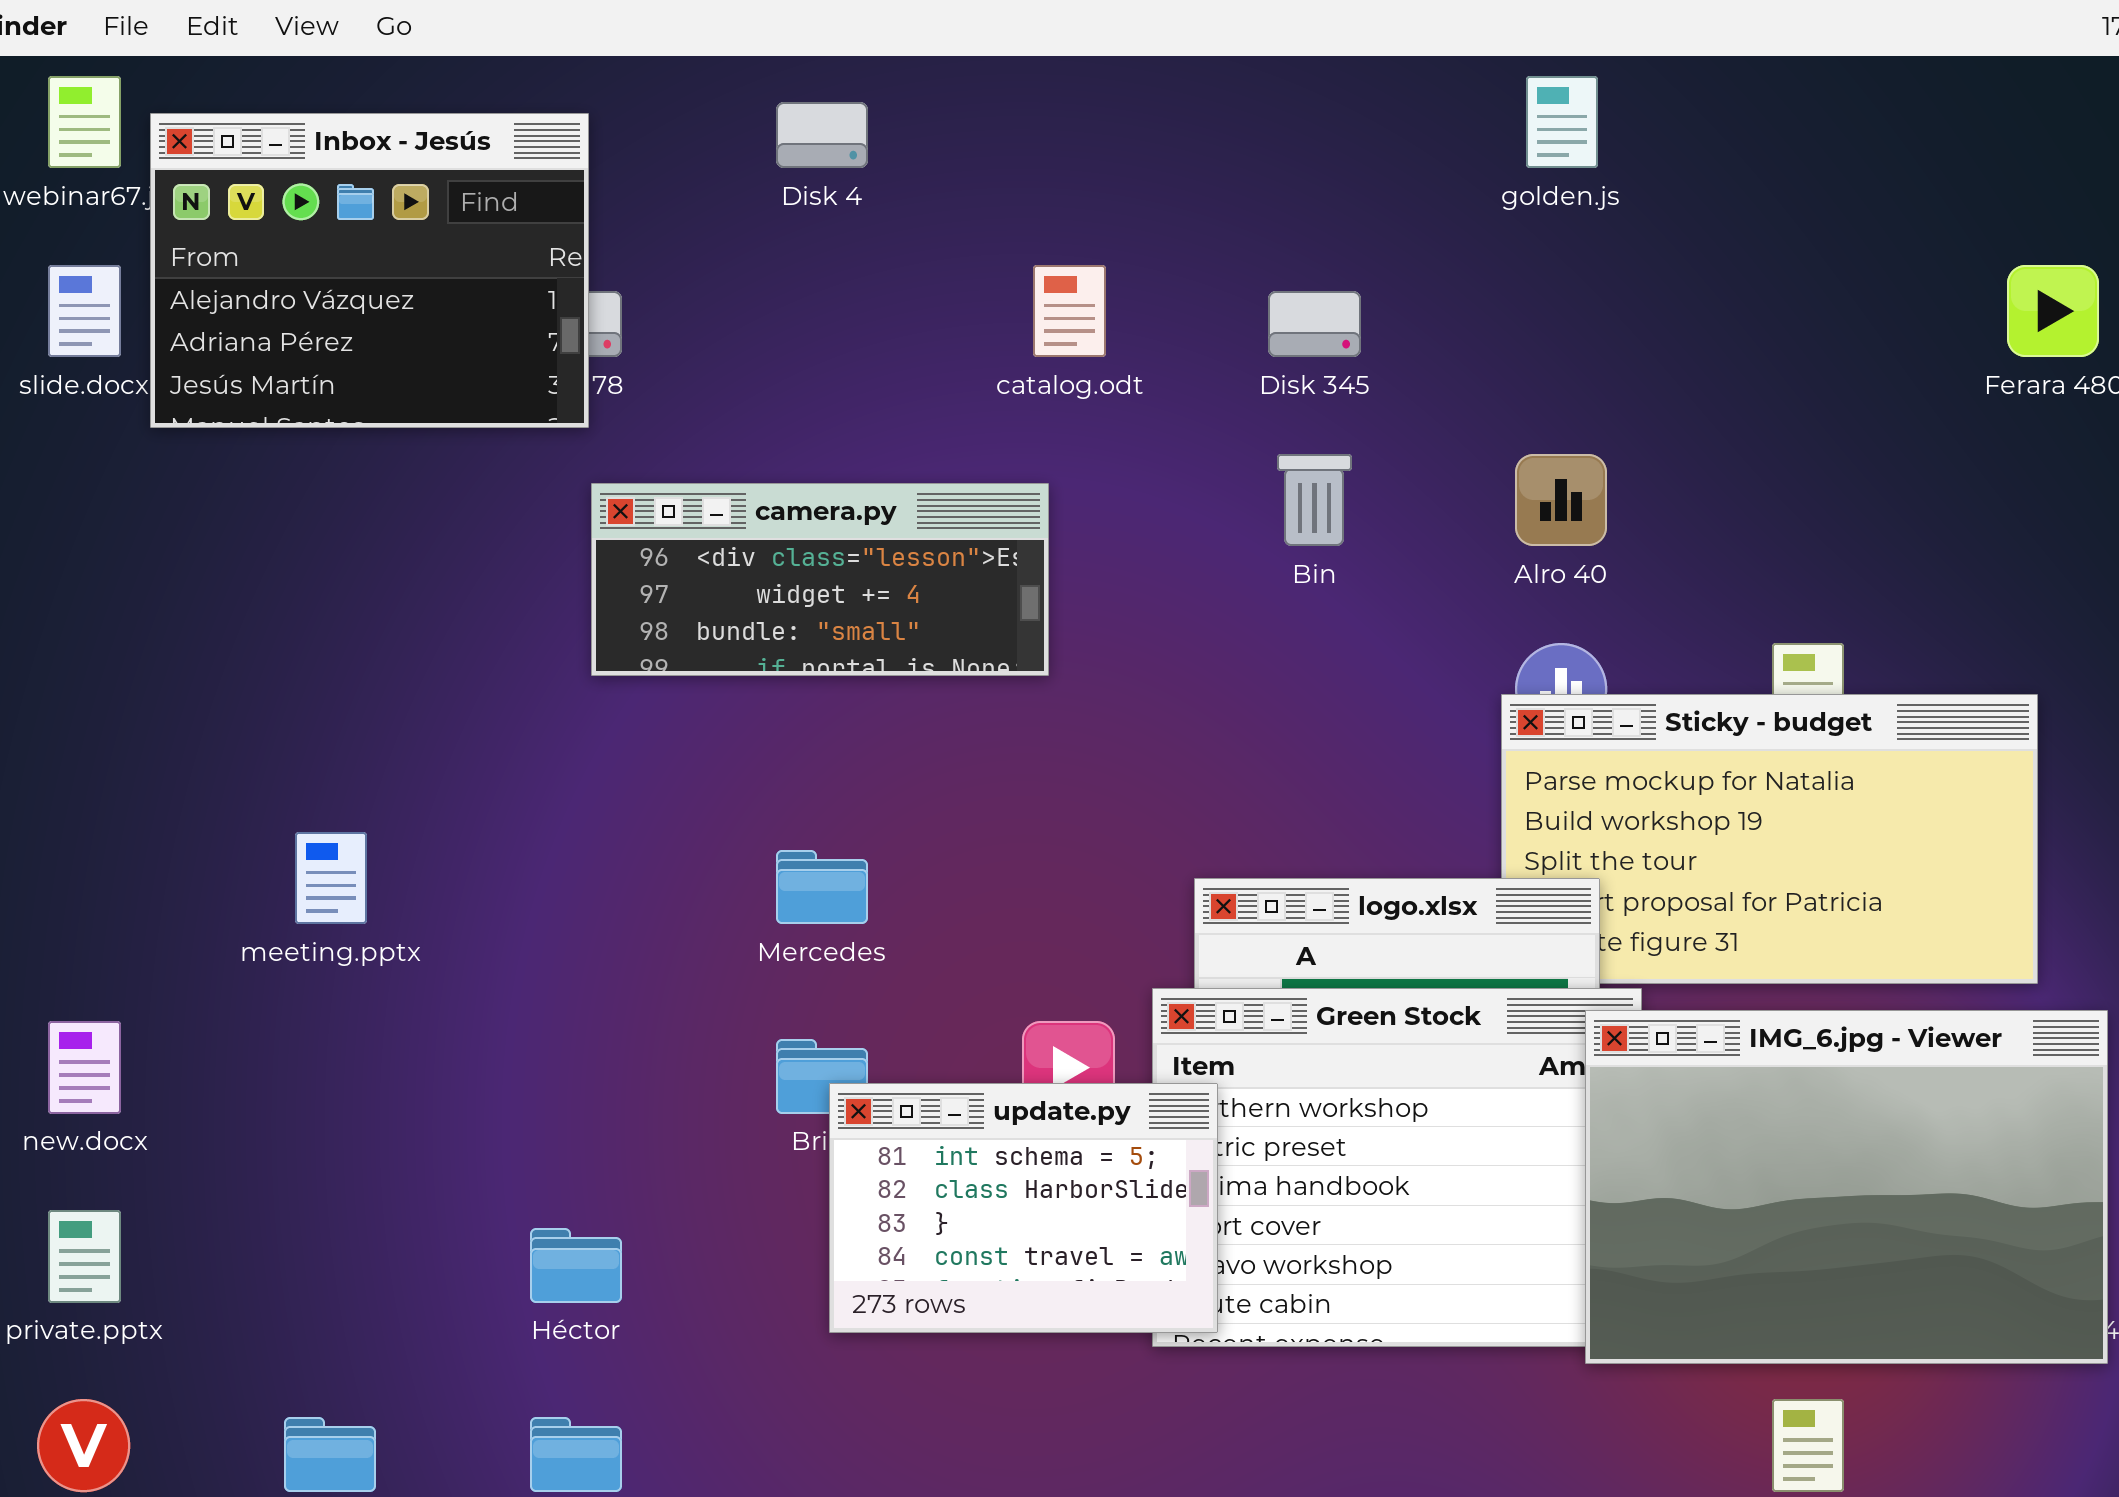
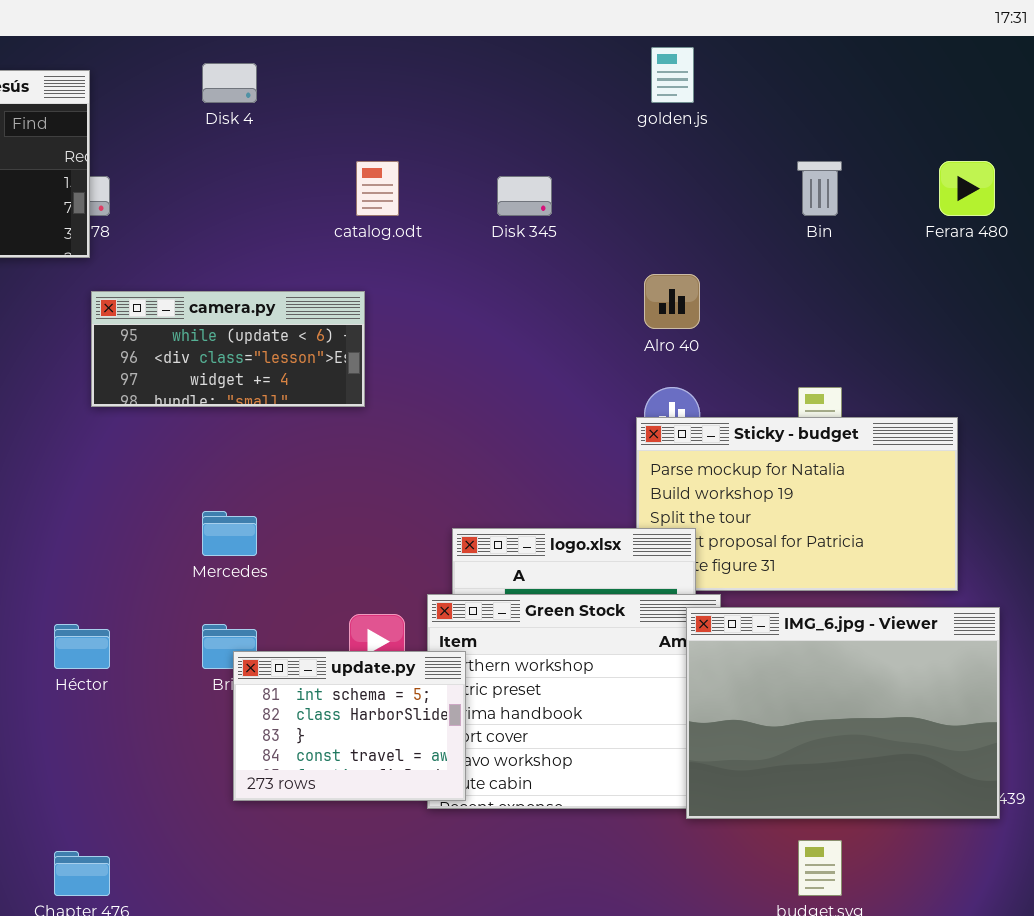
Bin: [1277,454,1352,546] -> [797,161,842,216], moved
camera.py: [591,483,1049,676] -> [91,291,365,407], scrolled up 1 row
Héctor: [530,1228,622,1303] -> [54,624,110,669], moved

